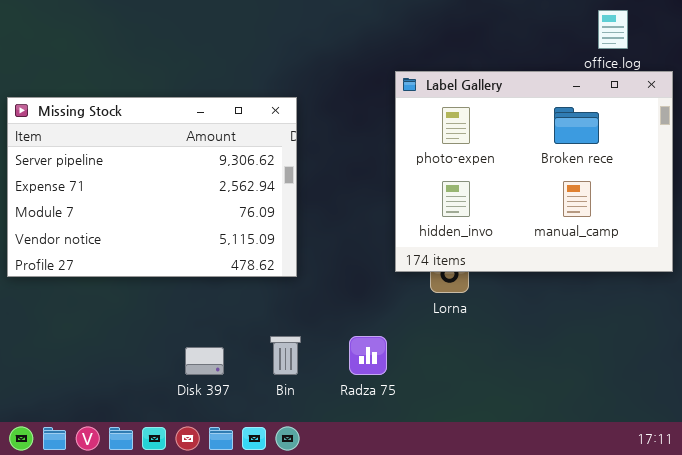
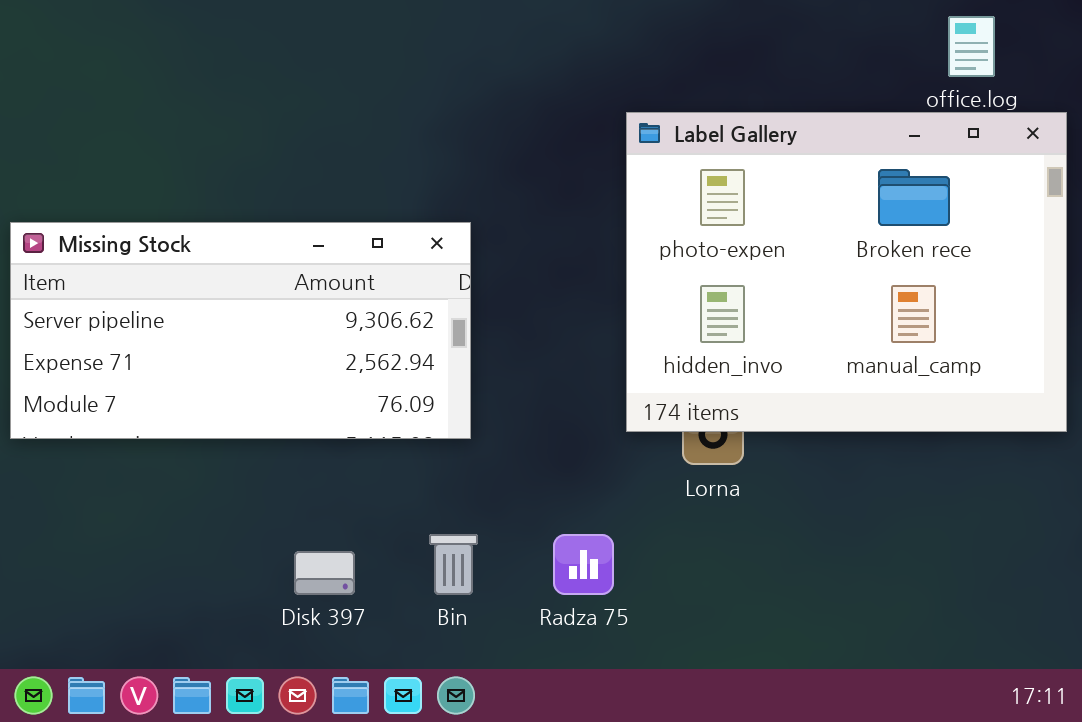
Missing Stock: [7,97,297,277] -> [10,222,471,439], resized

